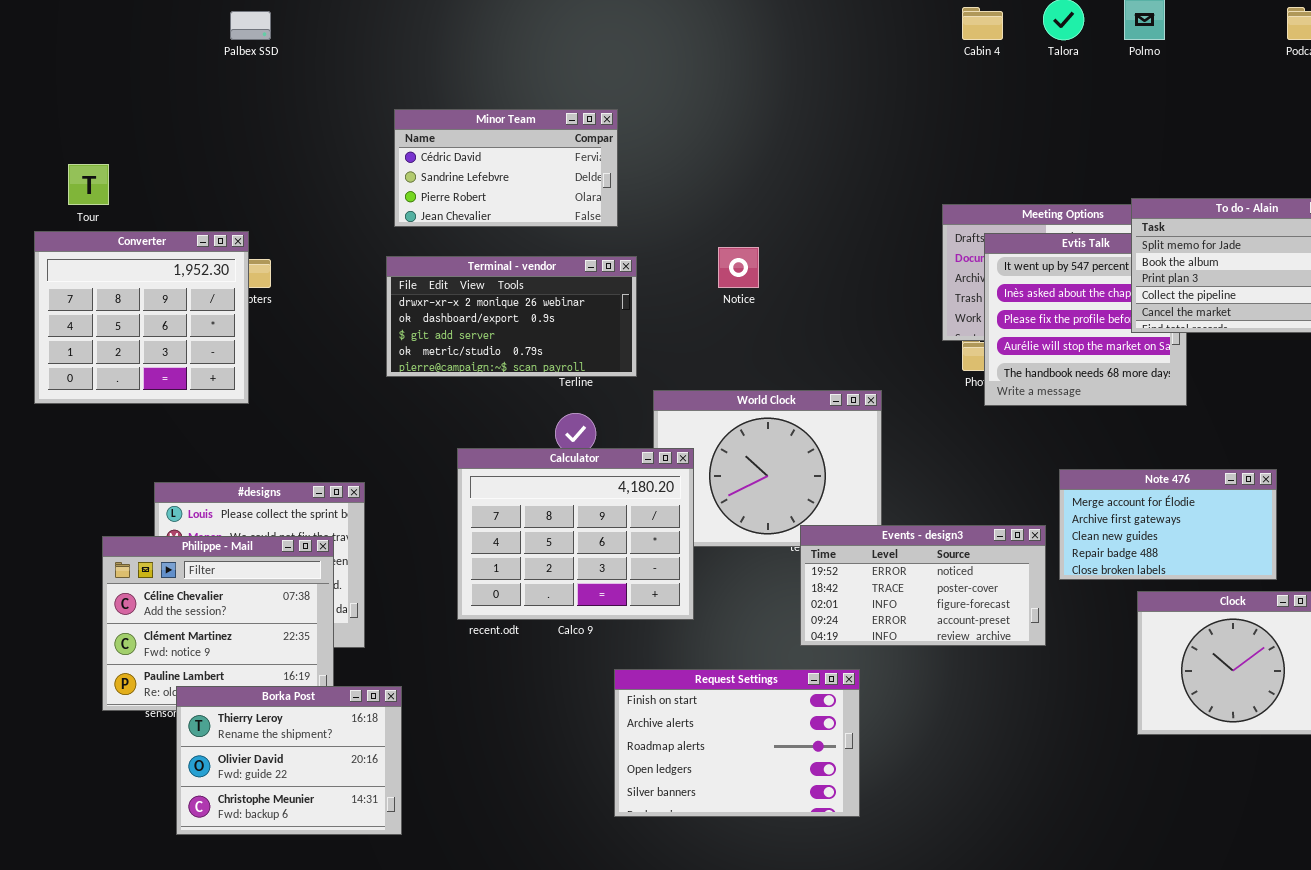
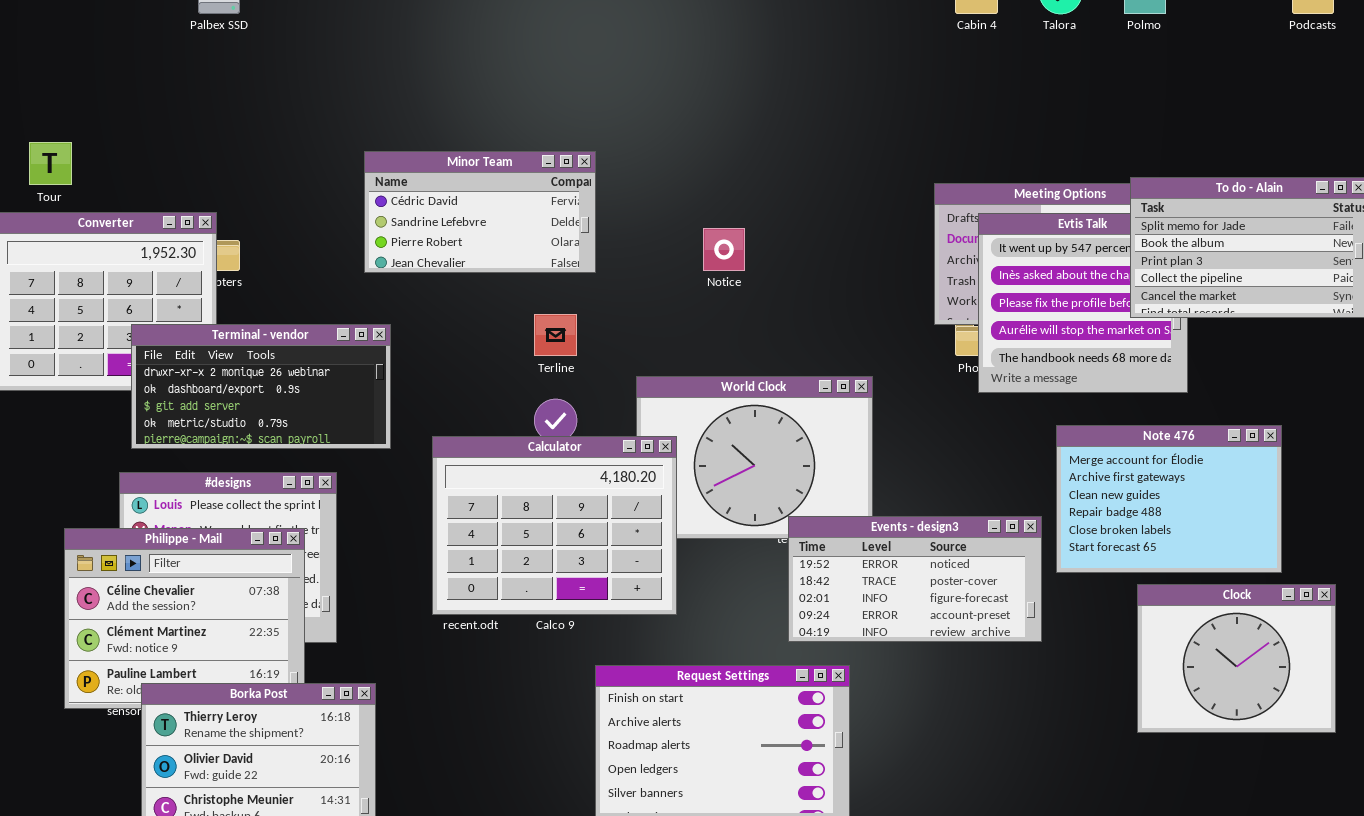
Minor Team: [394,109,618,227] -> [364,151,596,273], moved
Terminal - vendor: [386,256,637,377] -> [131,324,391,449], moved
Note 476: [1059,469,1277,580] -> [1056,425,1282,573], resized

